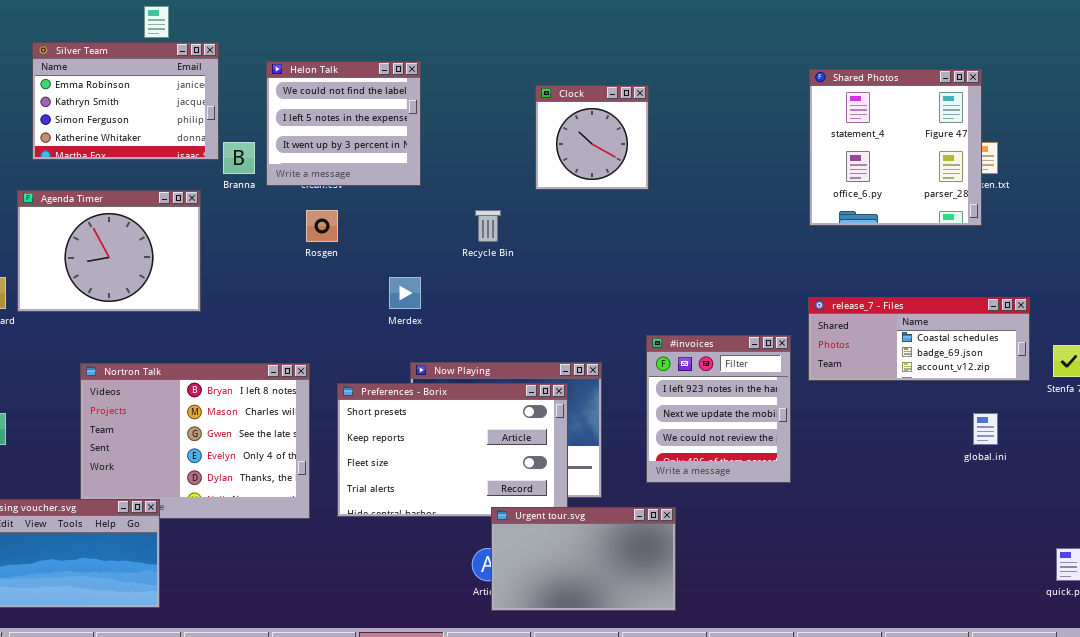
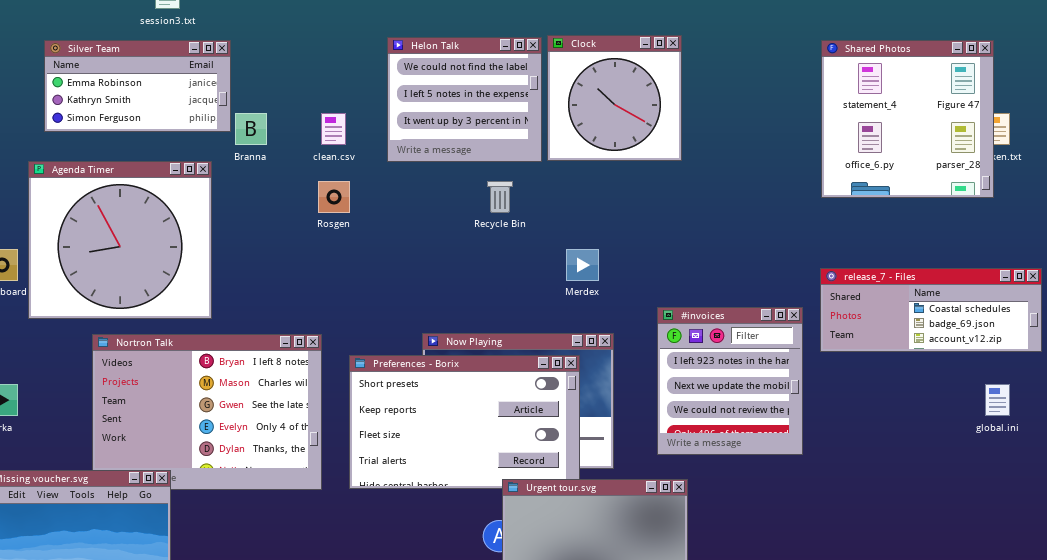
Silver Team: [32,42,219,160] -> [44,40,231,132], resized
Helon Talk: [266,61,421,186] -> [387,37,542,162], moved
Clock: [535,85,649,190] -> [547,35,682,161], resized
Agenda Timer: [17,190,201,312] -> [28,161,212,319], resized
Merdex: [389,277,421,309] -> [566,249,599,281], moved

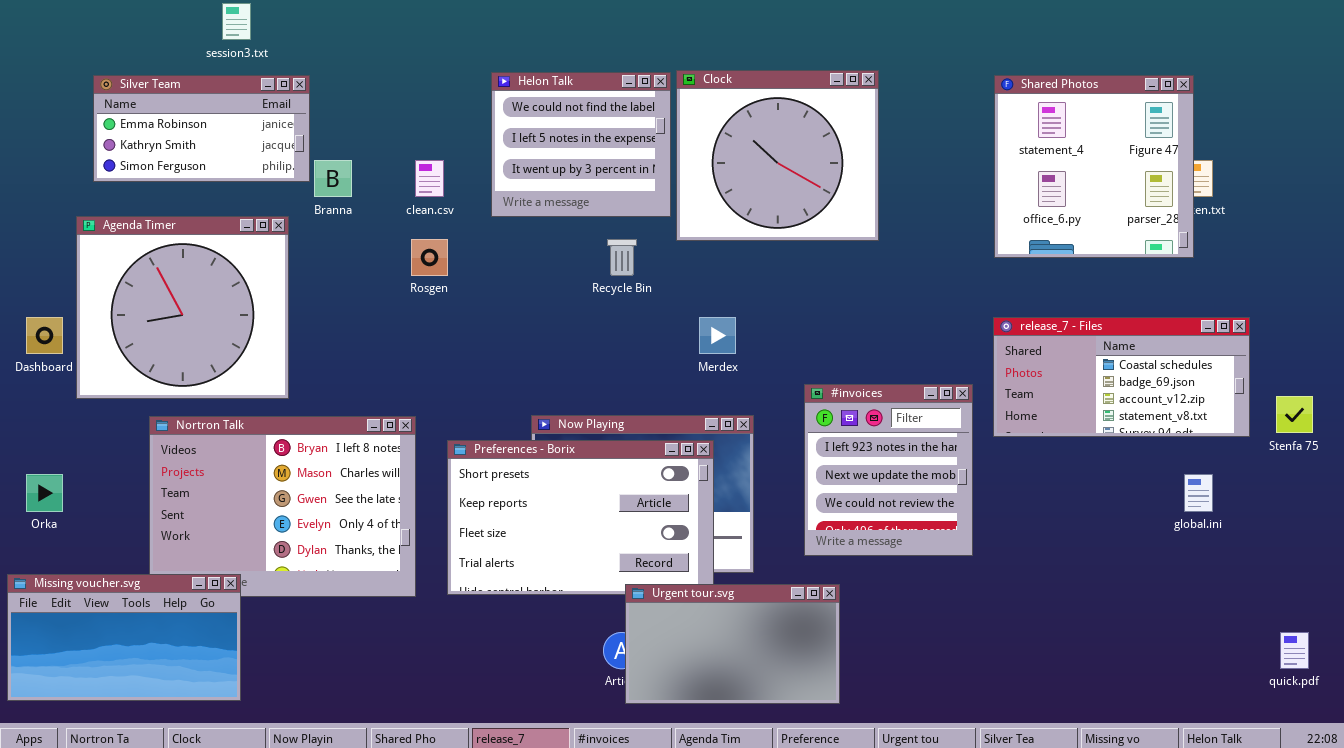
Clock: [547,35,682,161] -> [676,70,879,241], resized
release_7 - Files: [820,268,1042,352] -> [993,317,1250,437], resized

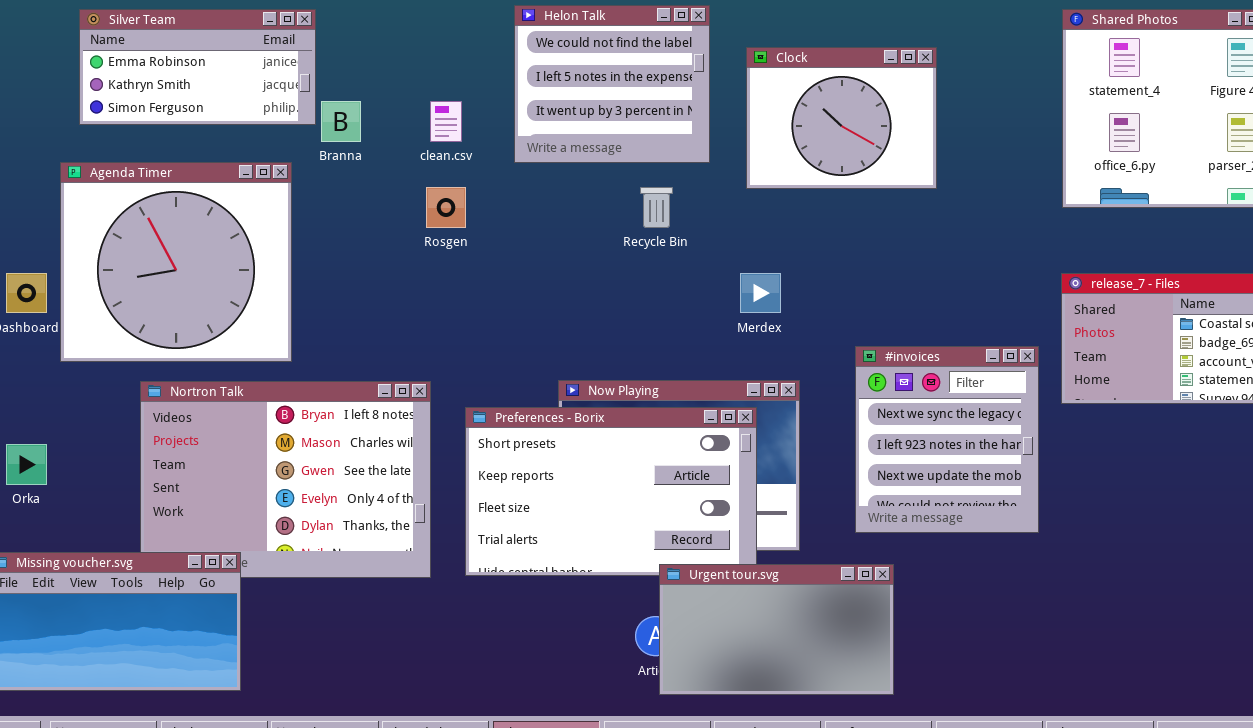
Clock: [676,70,879,241] -> [746,47,937,189], resized
#invoices: [804,384,973,556] -> [855,346,1039,533], scrolled up 1 row

